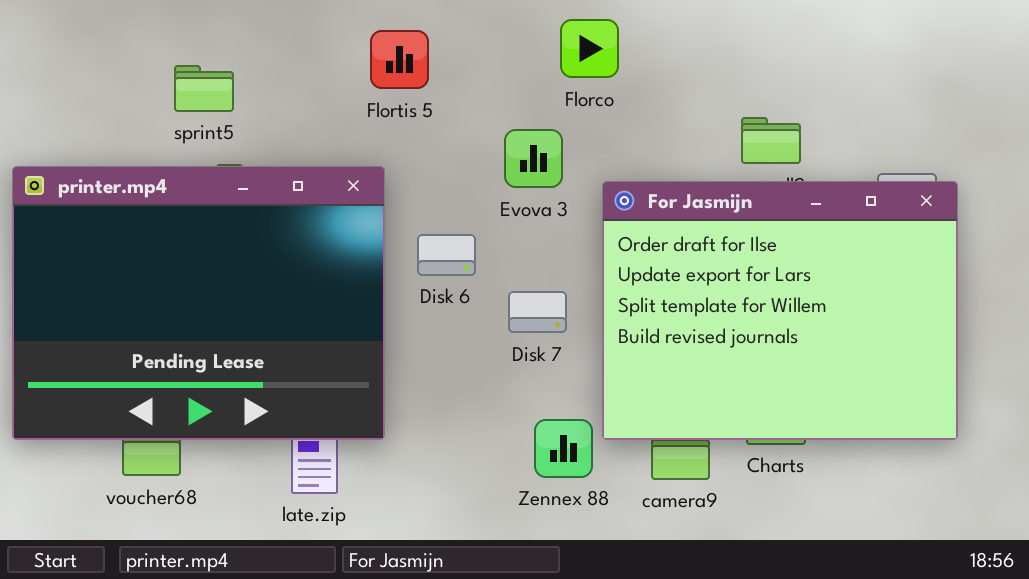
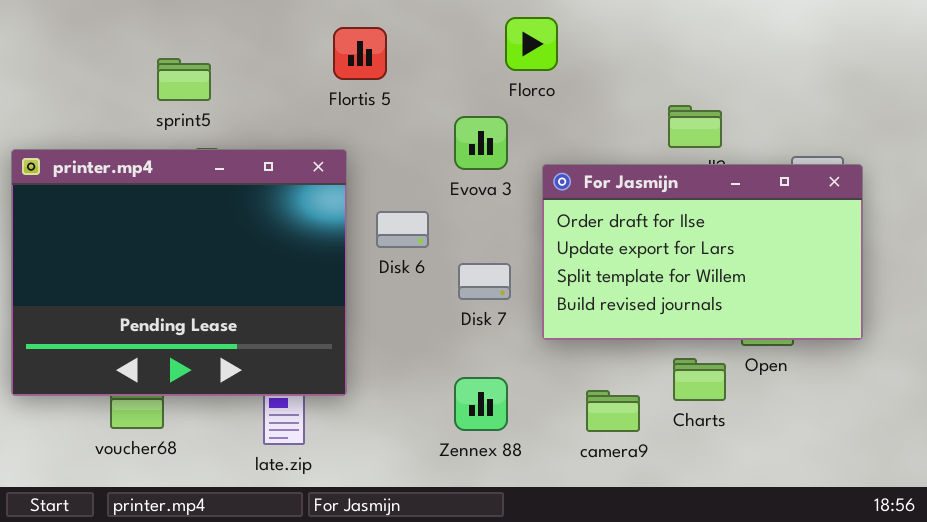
For Jasmijn: [602,181,958,440] -> [542,164,863,340], resized
Zennex 88: [534,419,593,478] -> [454,377,508,431], moved

